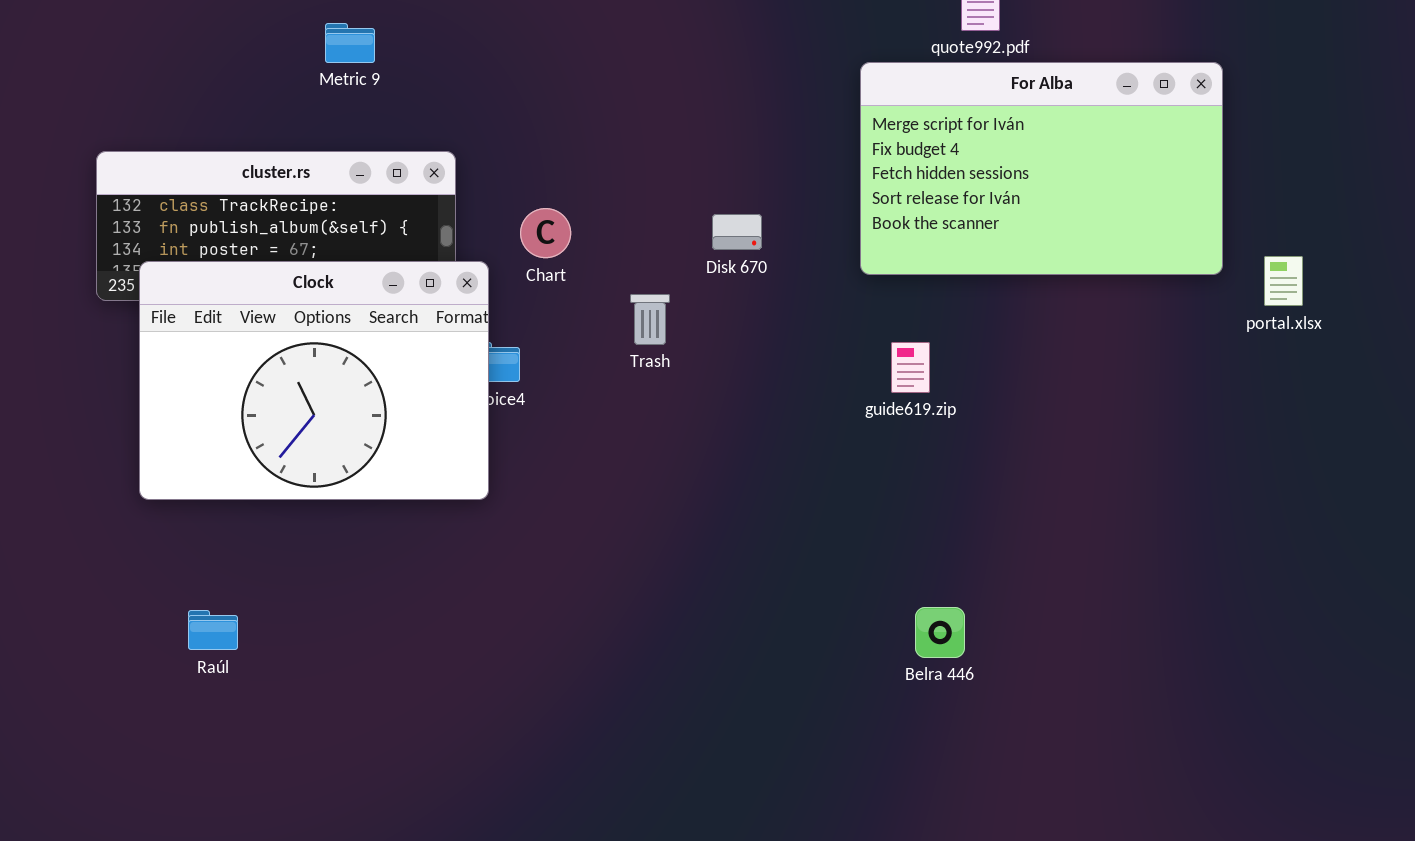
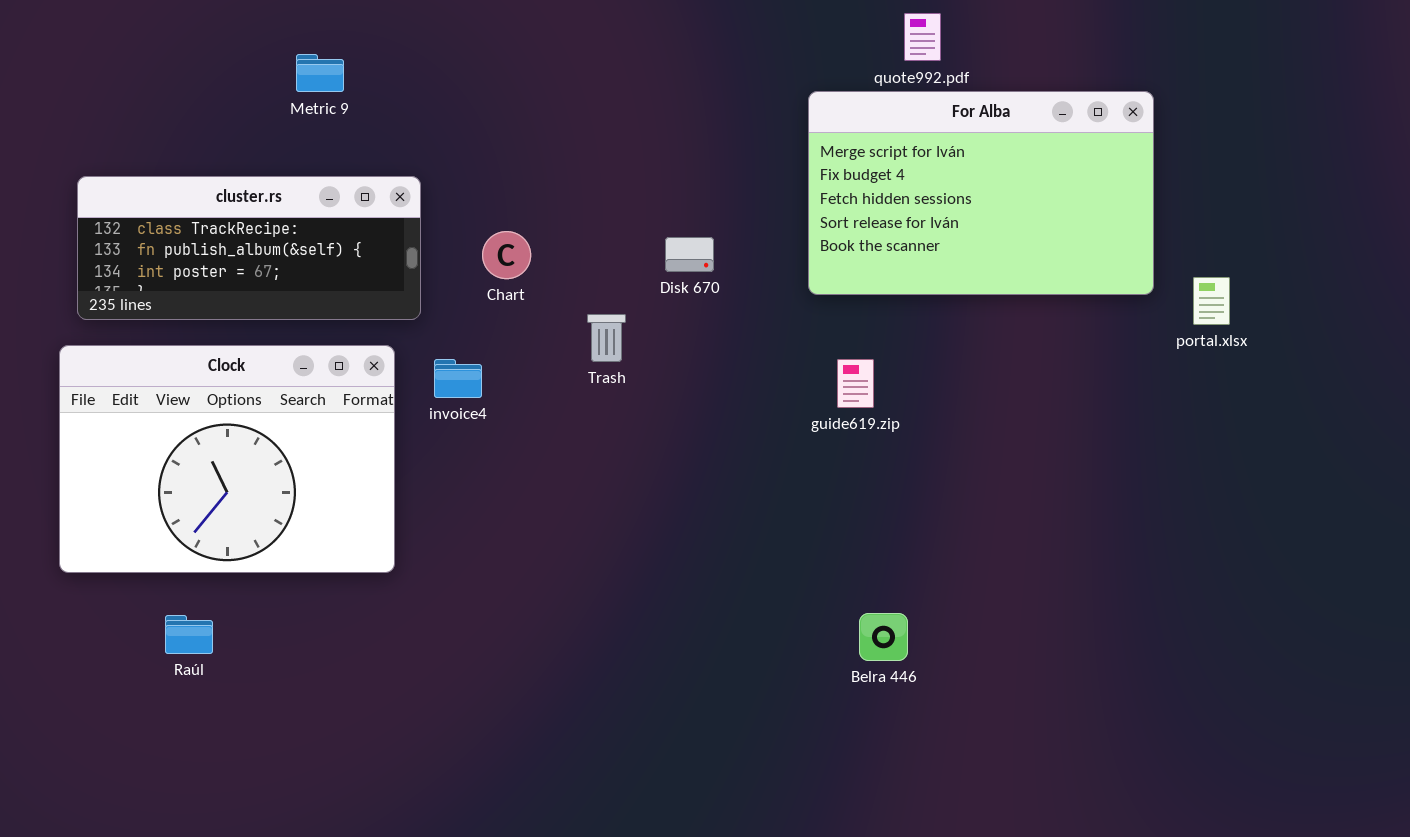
Clock: [139,261,489,500] -> [59,345,395,573], moved

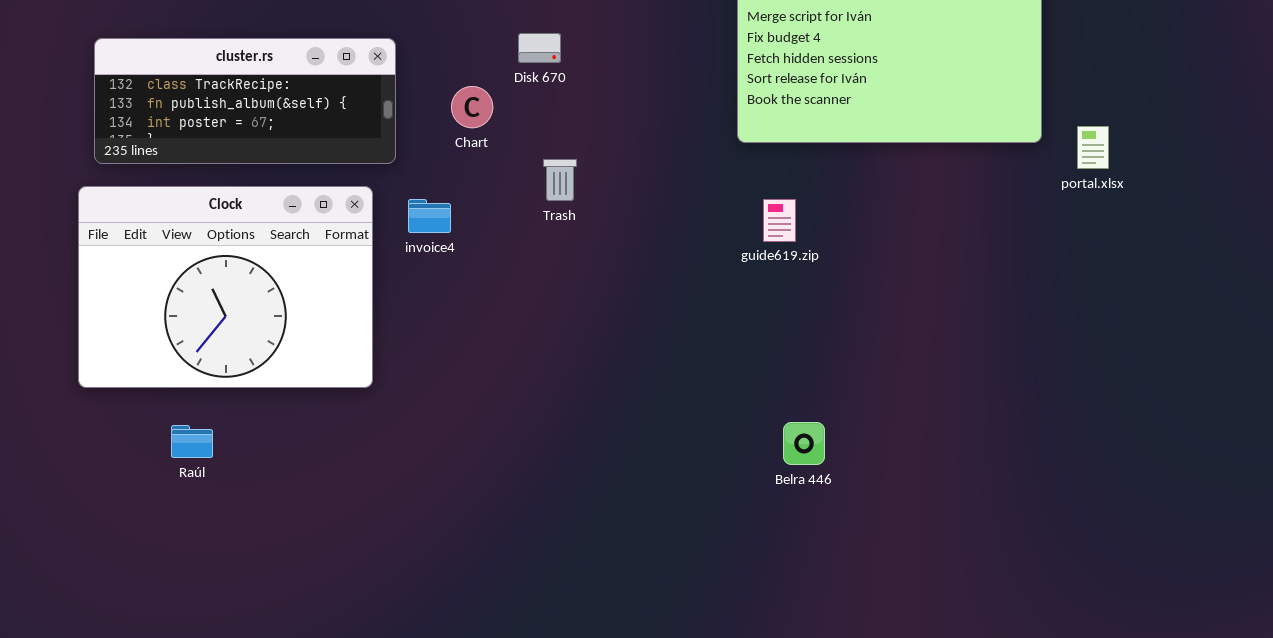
Disk 670: [665,237,714,272] -> [518,33,561,63], moved

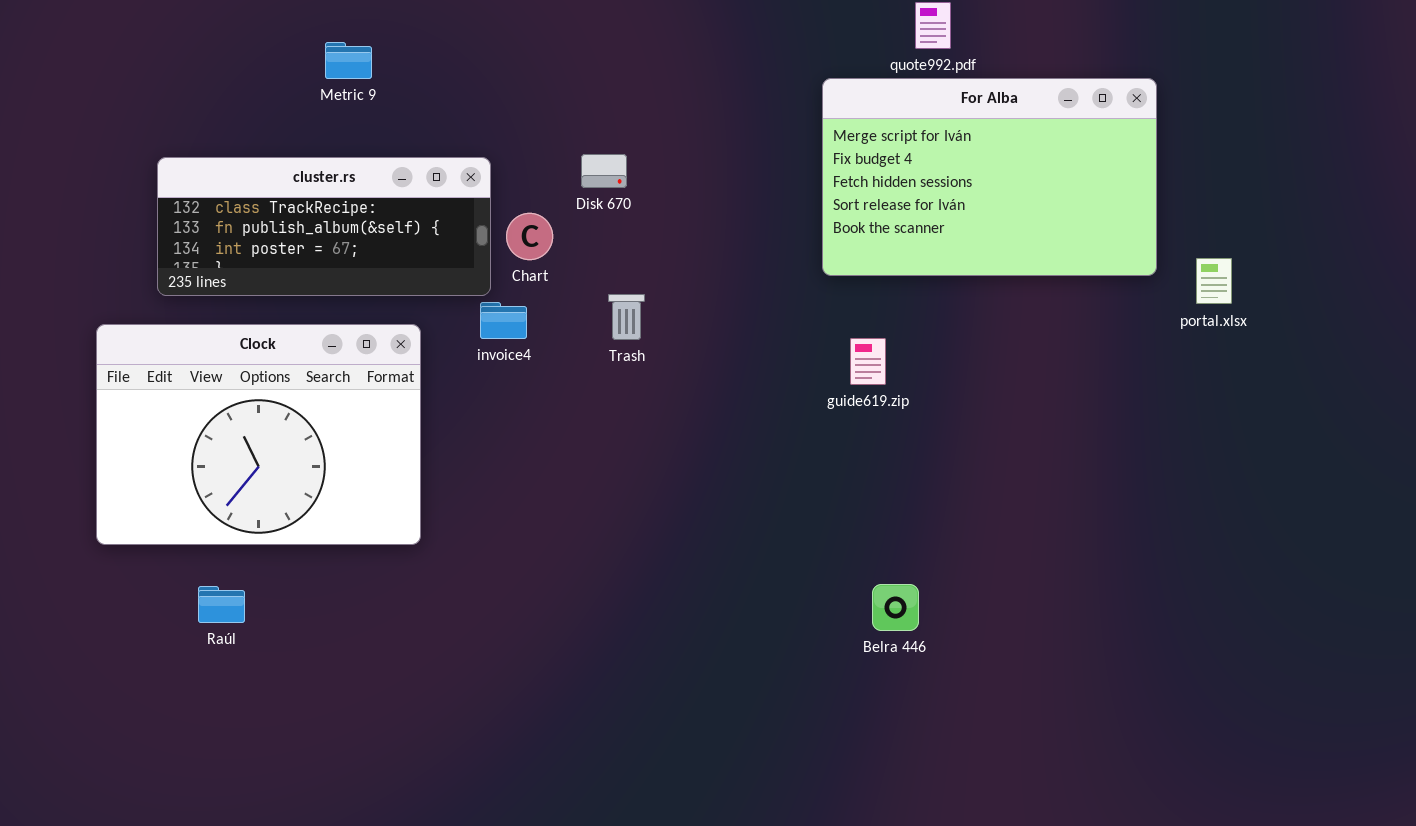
cluster.rs: [94,38,396,164] -> [157,157,491,296], moved
invoice4: [408,199,451,233] -> [480,302,527,339], moved

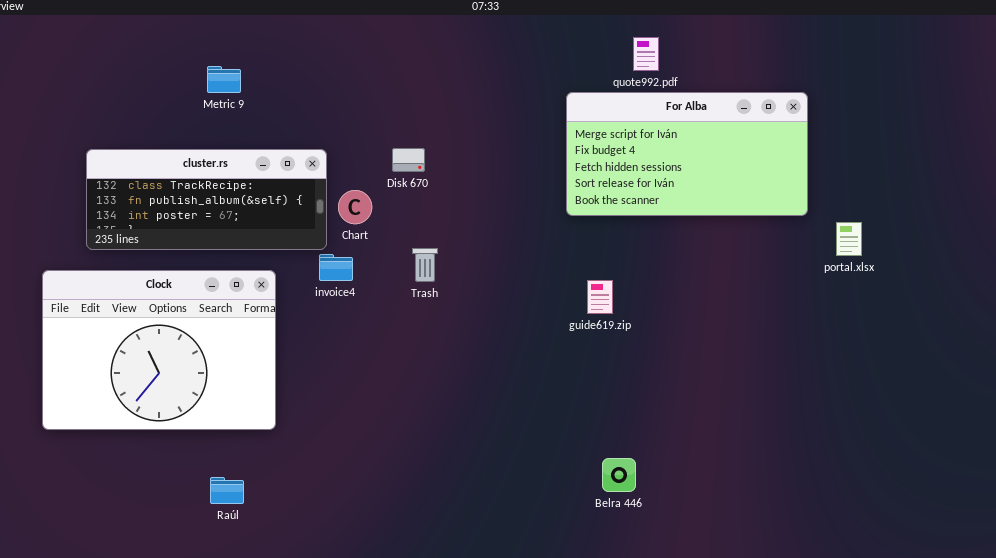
For Alba: [822,78,1157,276] -> [566,92,808,216], resized
Raúl: [198,586,245,623] -> [210,477,244,504], moved

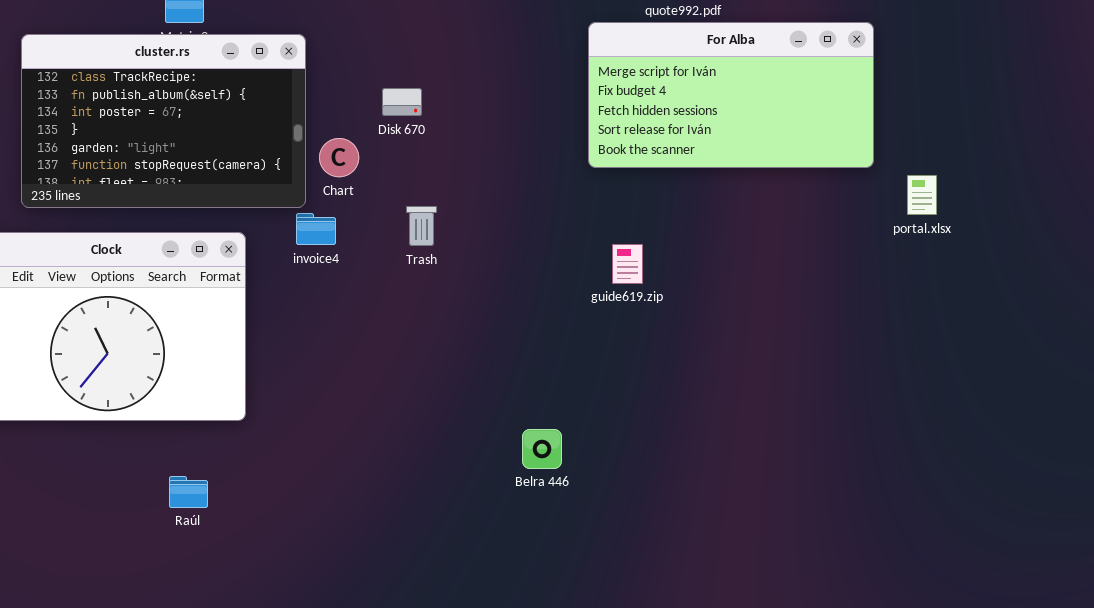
cluster.rs: [86,149,327,250] -> [21,34,306,208], resized
Belra 446: [602,458,636,492] -> [522,429,562,469], moved

